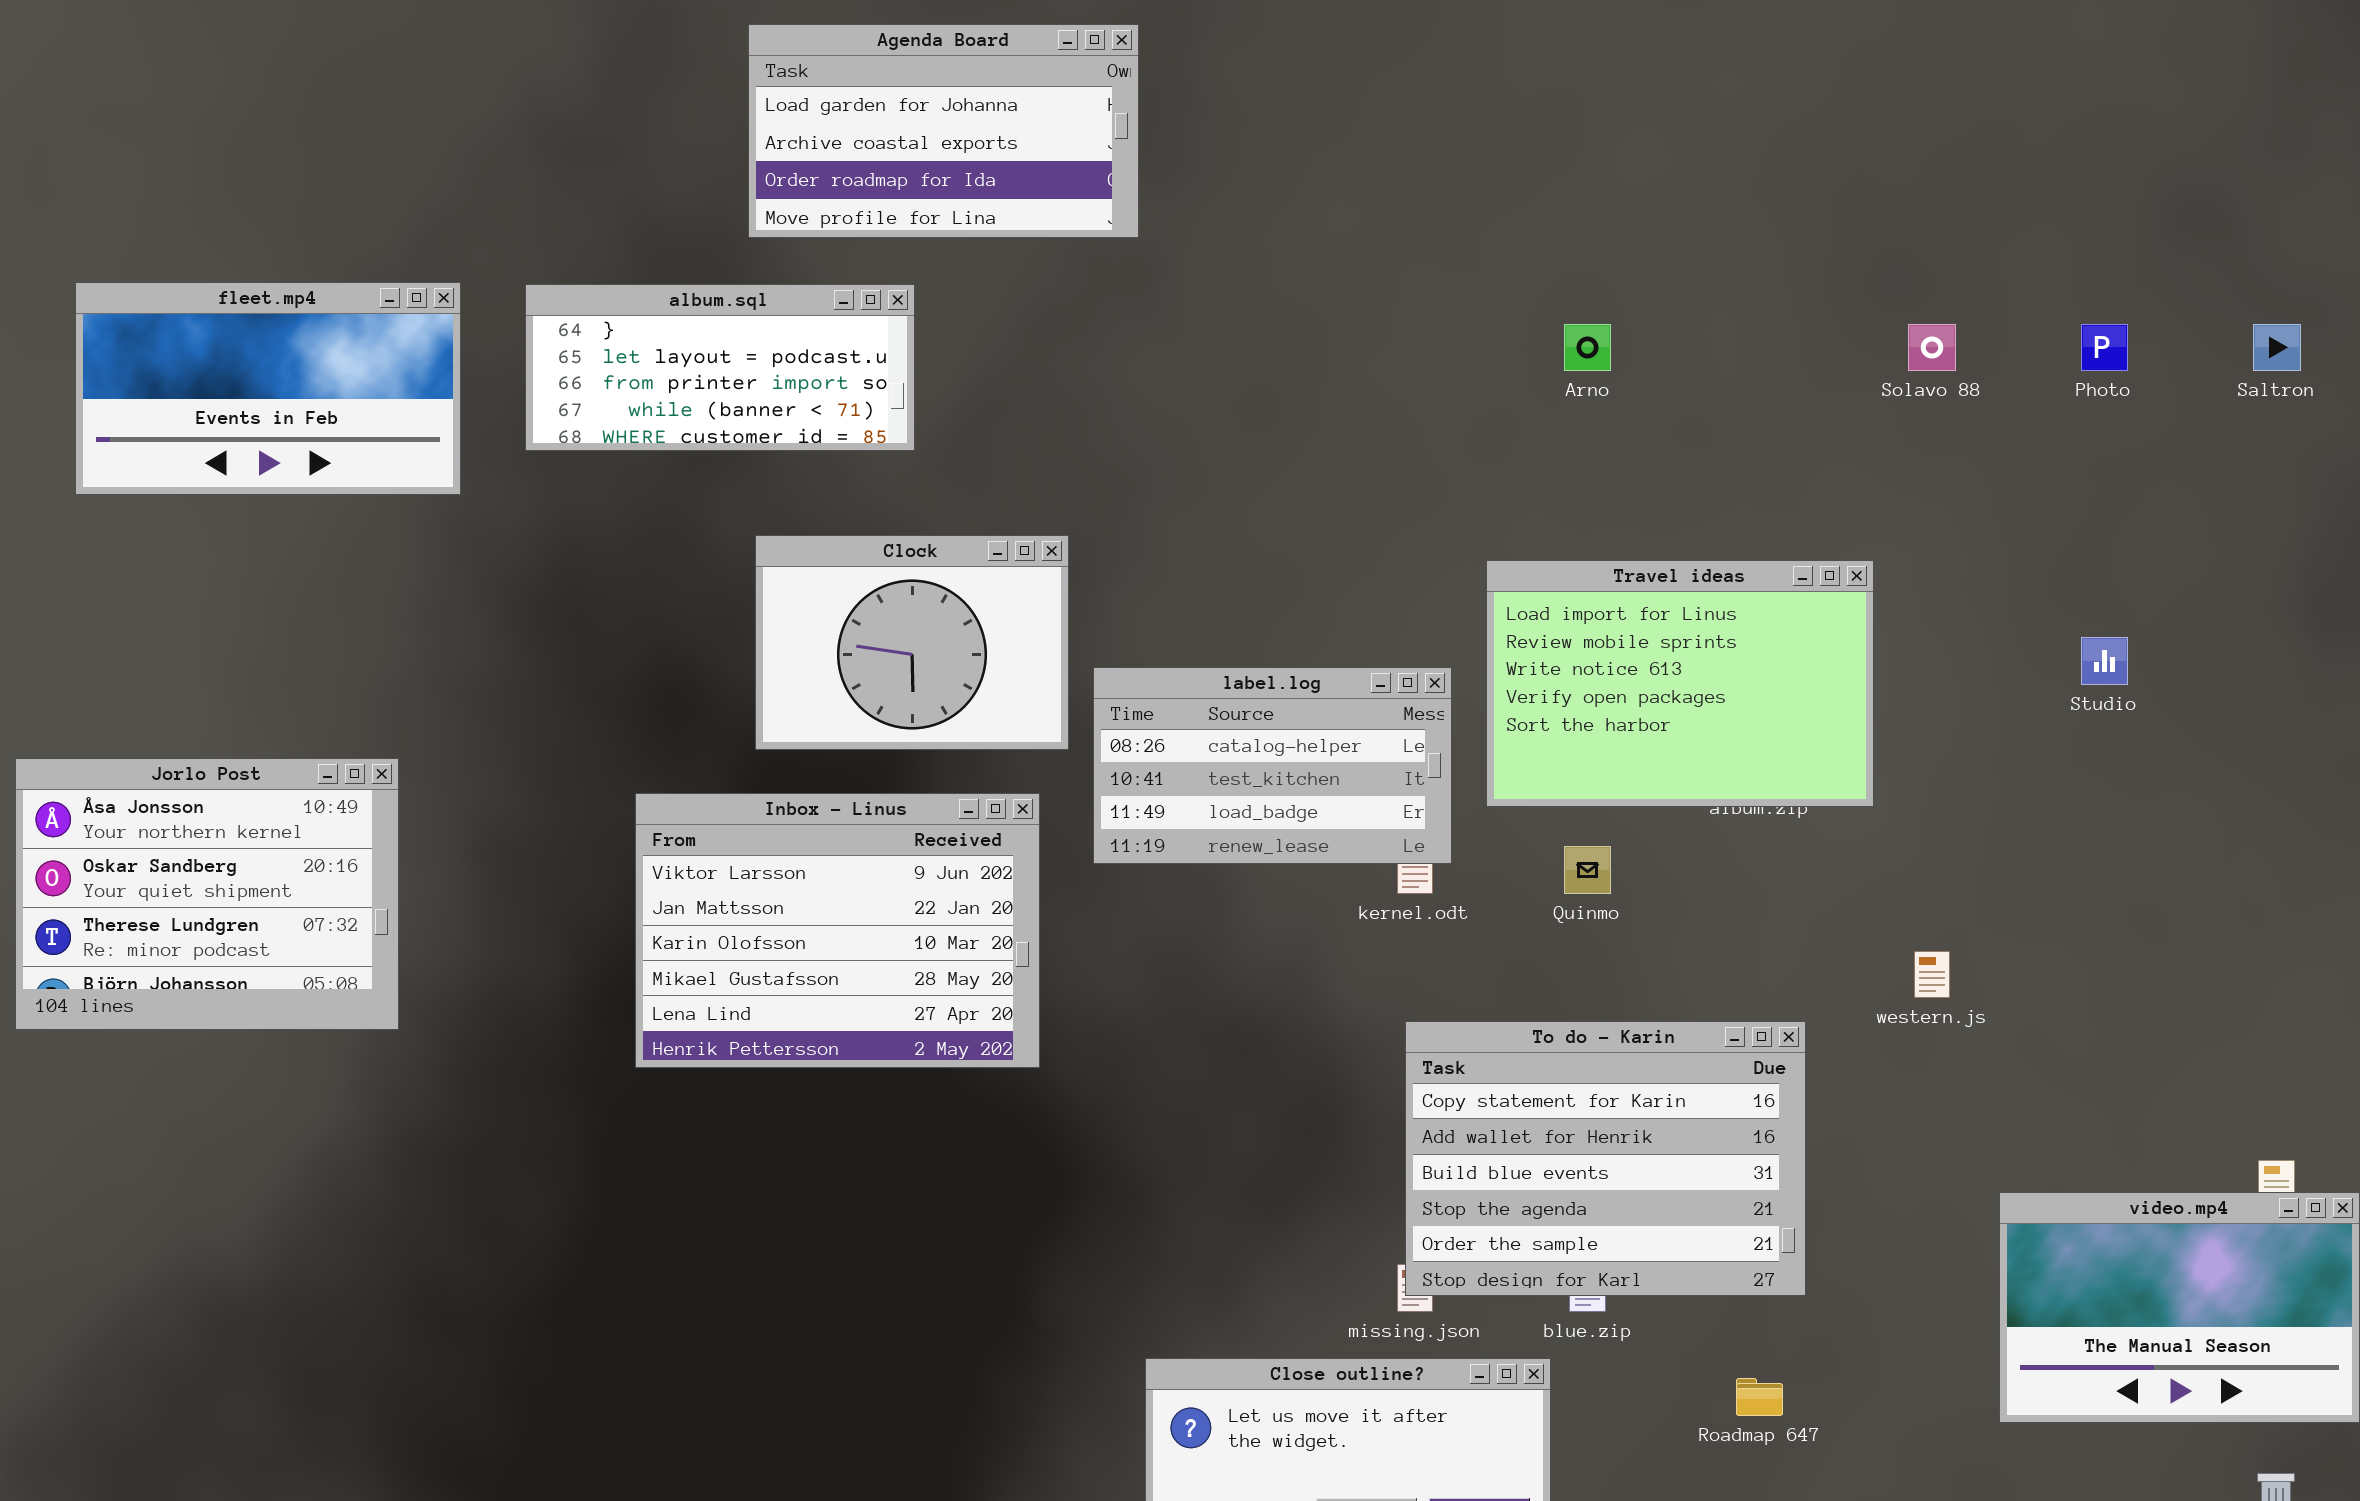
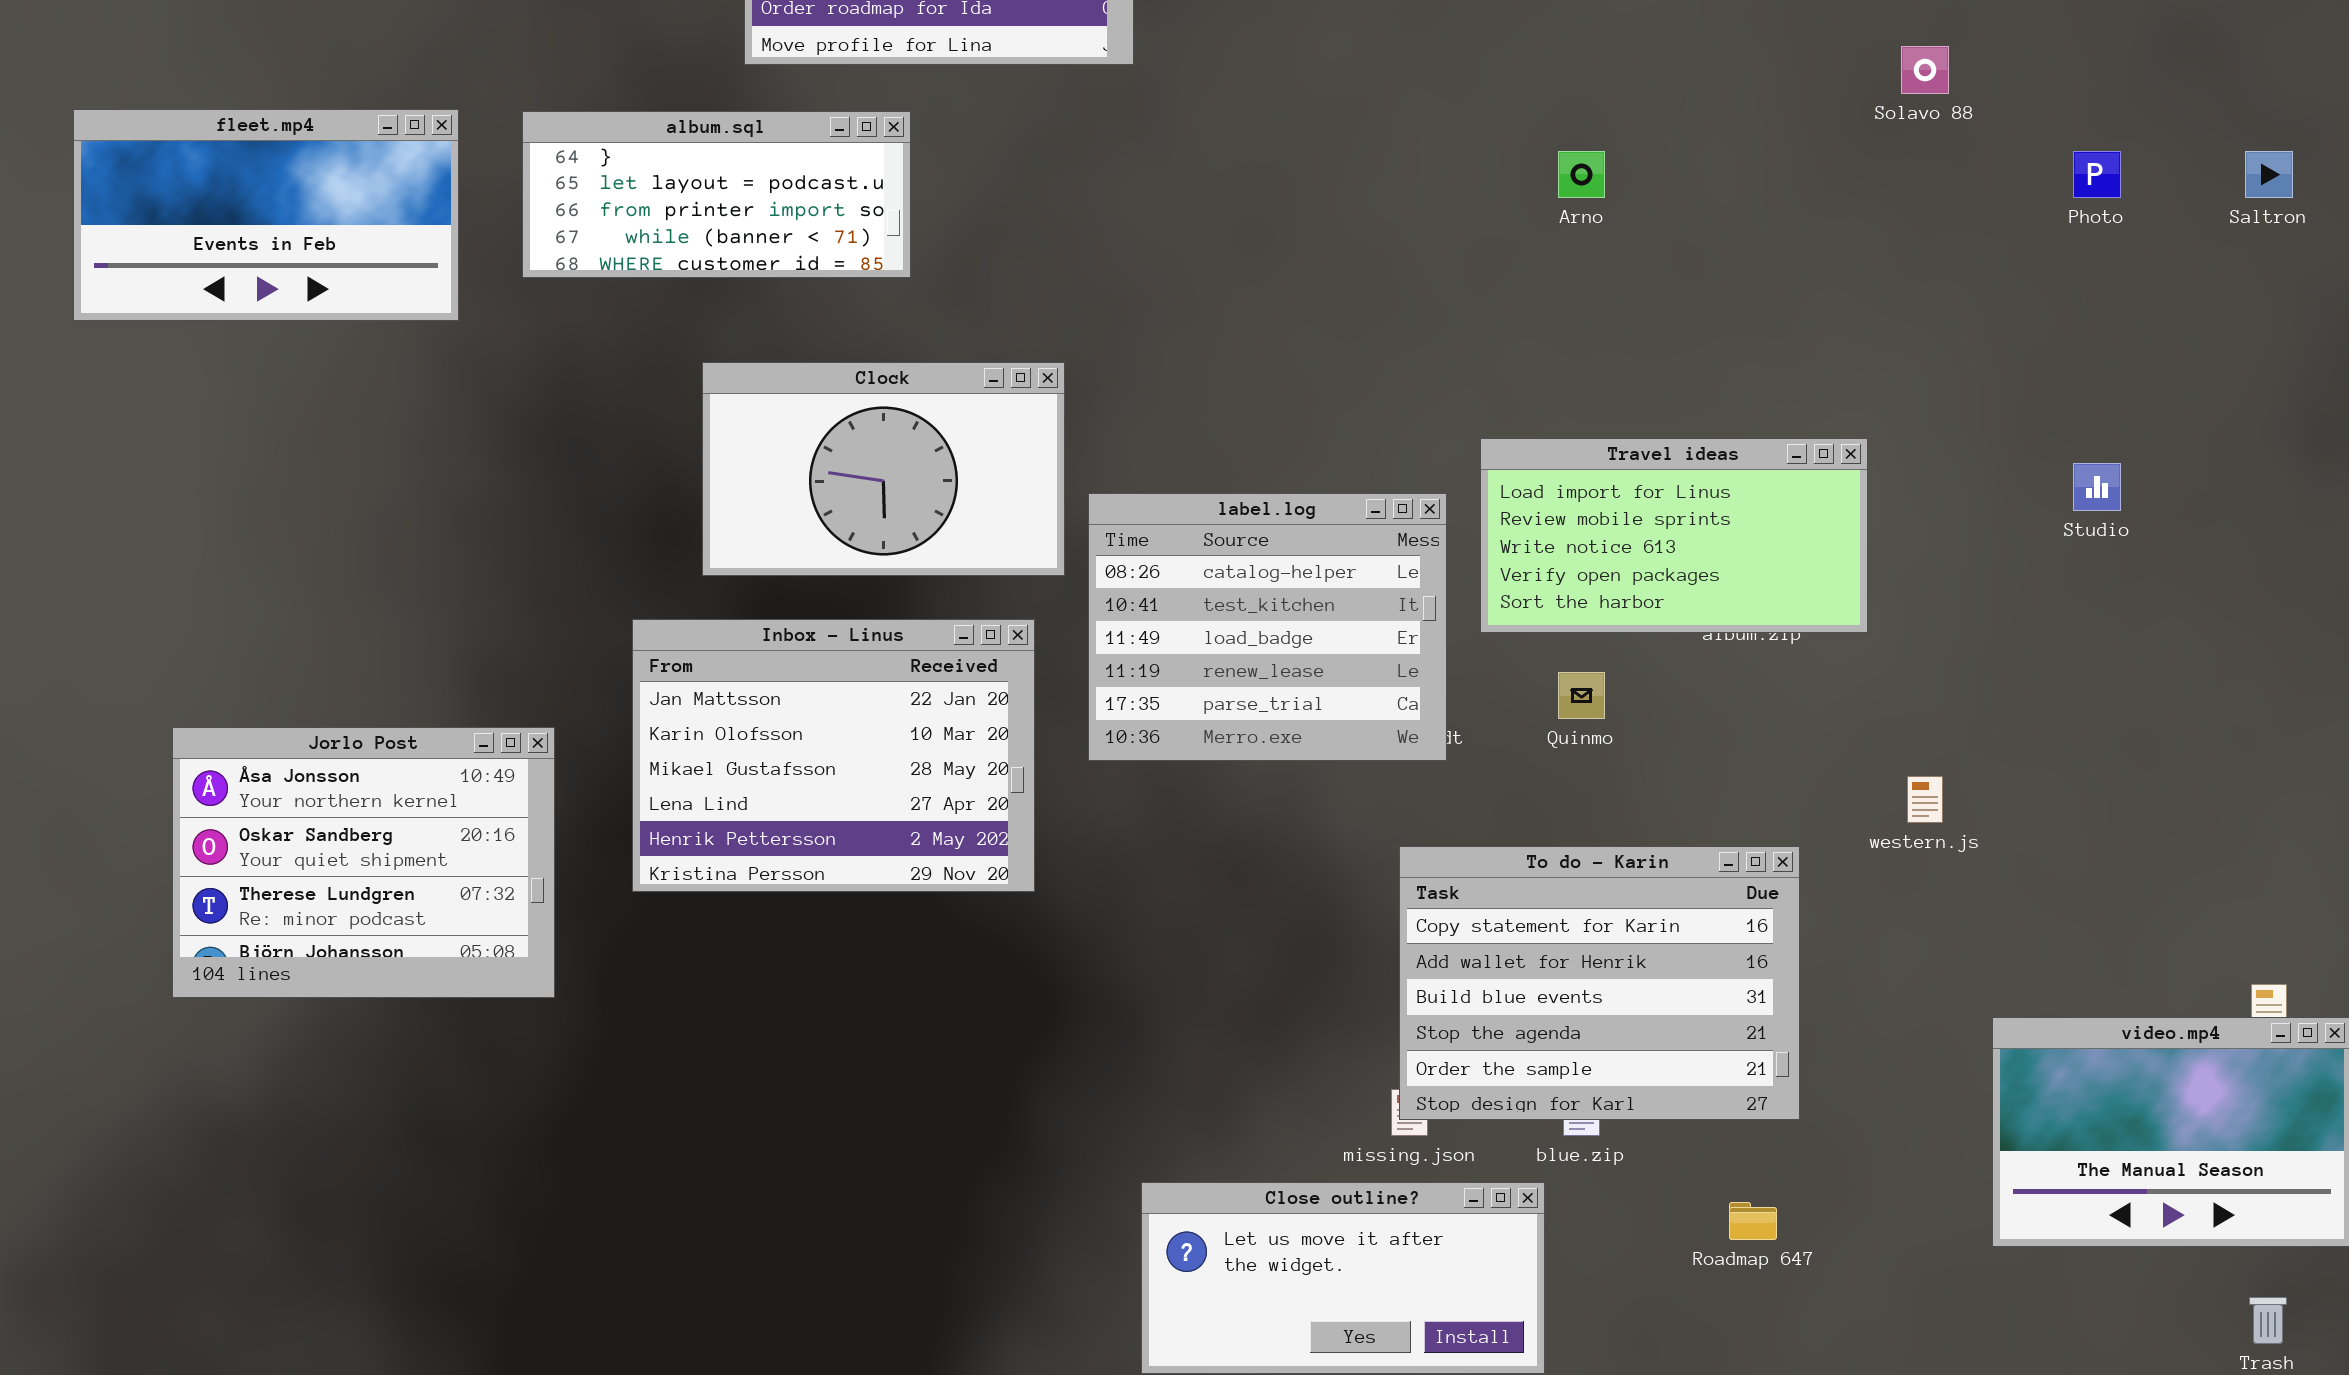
Solavo 88: [1908,324,1956,371] -> [1901,46,1949,94], moved
Clock: [755,535,1069,750] -> [702,362,1065,576], resized
Travel ideas: [1486,560,1874,807] -> [1480,438,1868,633], resized
label.log: [1093,667,1452,864] -> [1088,493,1447,761], resized
Jorlo Post: [15,758,399,1030] -> [172,727,555,998], moved
Inbox - Linus: [635,793,1040,1068] -> [632,619,1035,892], scrolled down 1 row

